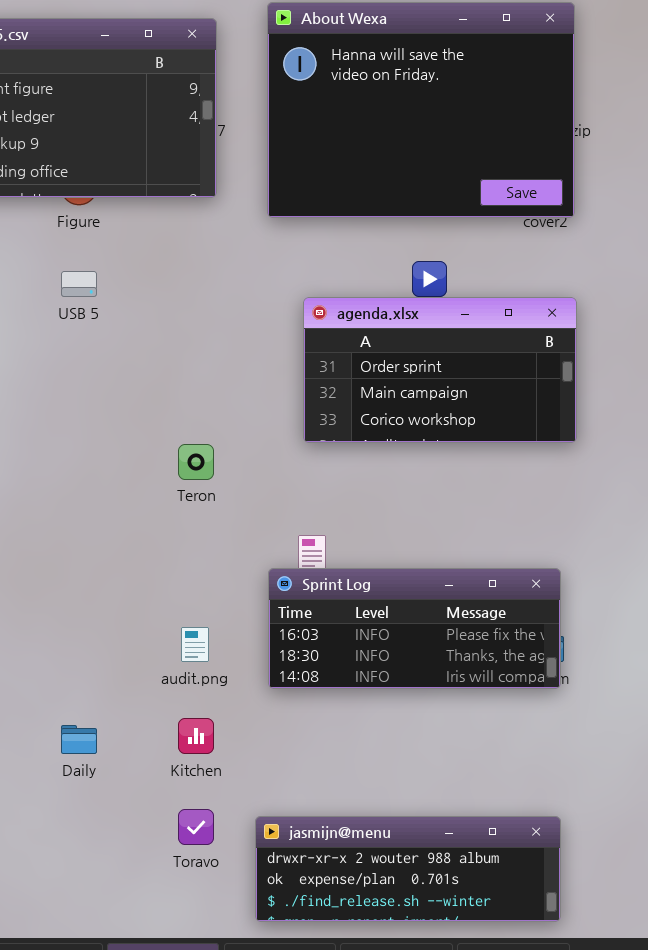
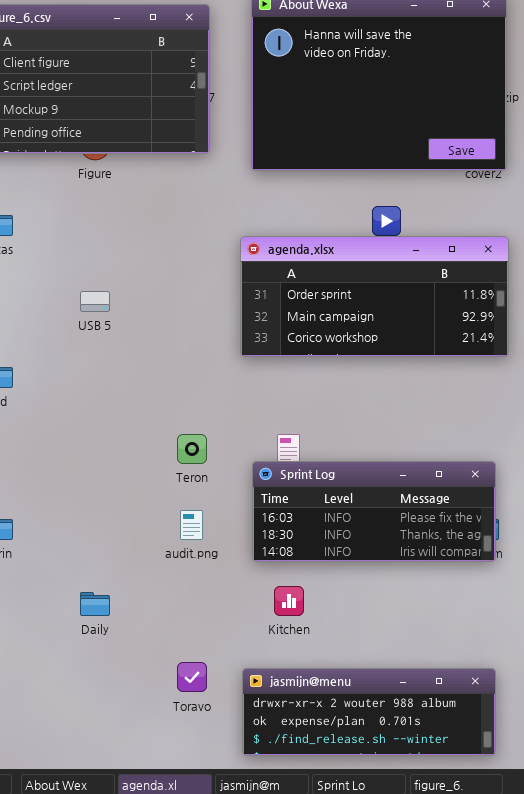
USB 5: [61,271,97,297] -> [80,291,110,312], moved
agenda.xlsx: [303,297,577,443] -> [240,236,509,357], resized
Teron: [178,444,214,480] -> [177,434,207,464], moved
Kitchen: [178,718,214,754] -> [274,586,304,616], moved

